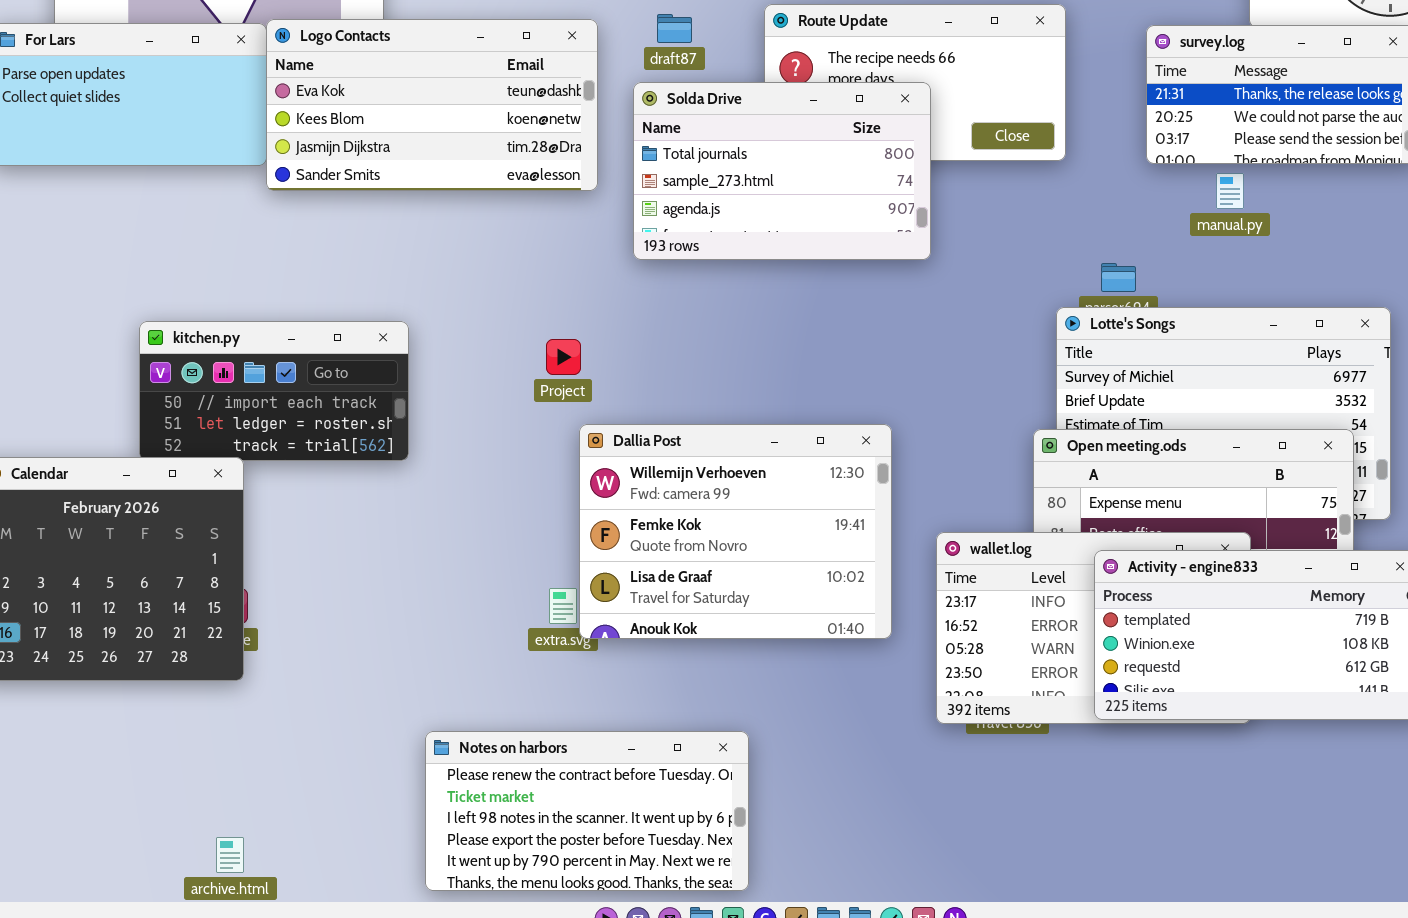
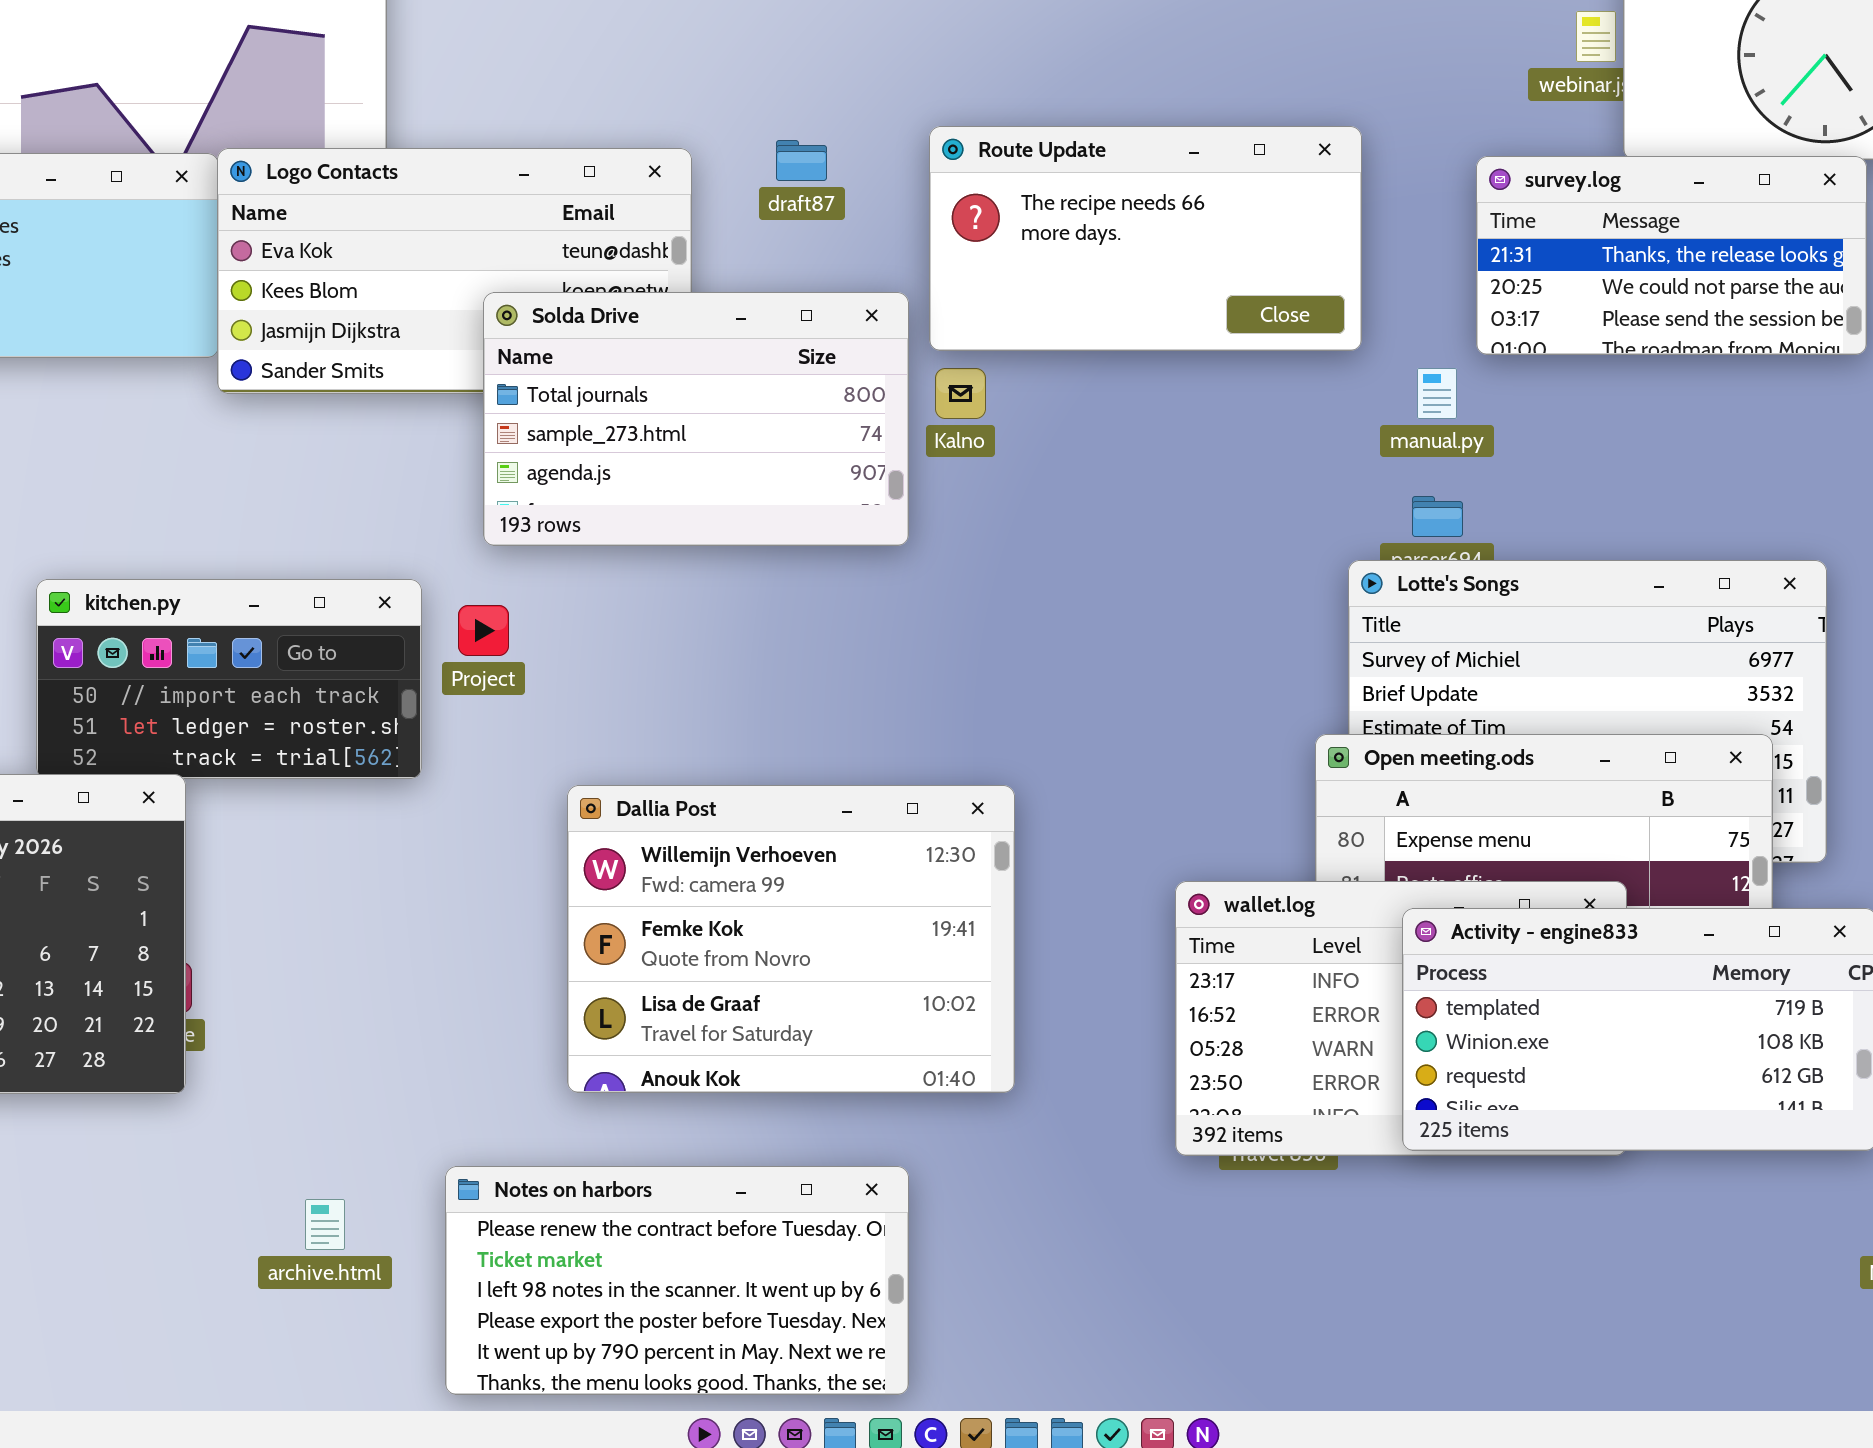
Solda Drive: [633,82,931,260] -> [483,292,909,546], moved
manual.py: [1216,173,1244,209] -> [1417,368,1457,419], moved
Project: [546,339,581,375] -> [458,605,509,656], moved
Dallia Post: [579,424,892,639] -> [567,785,1015,1093], moved
archive.html: [216,837,244,873] -> [305,1199,345,1250], moved

